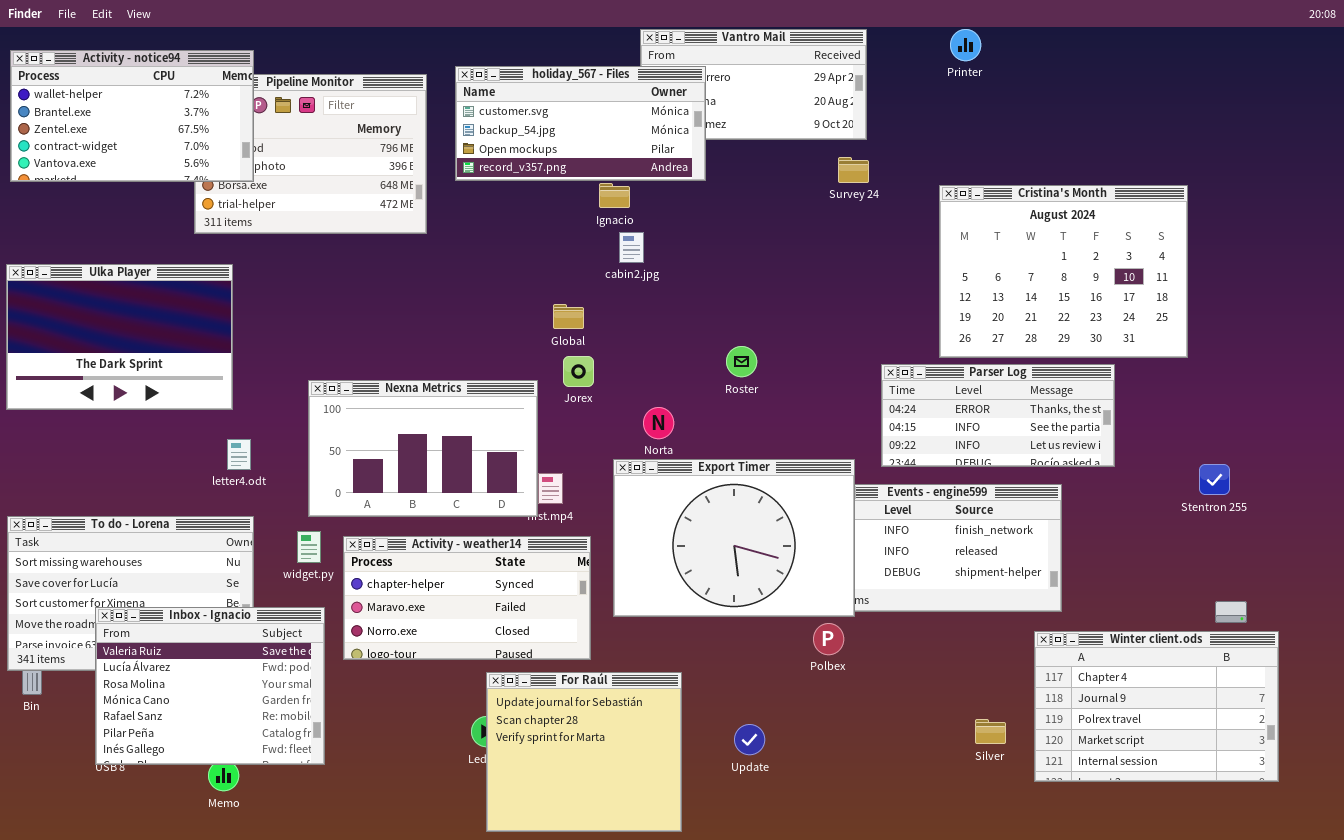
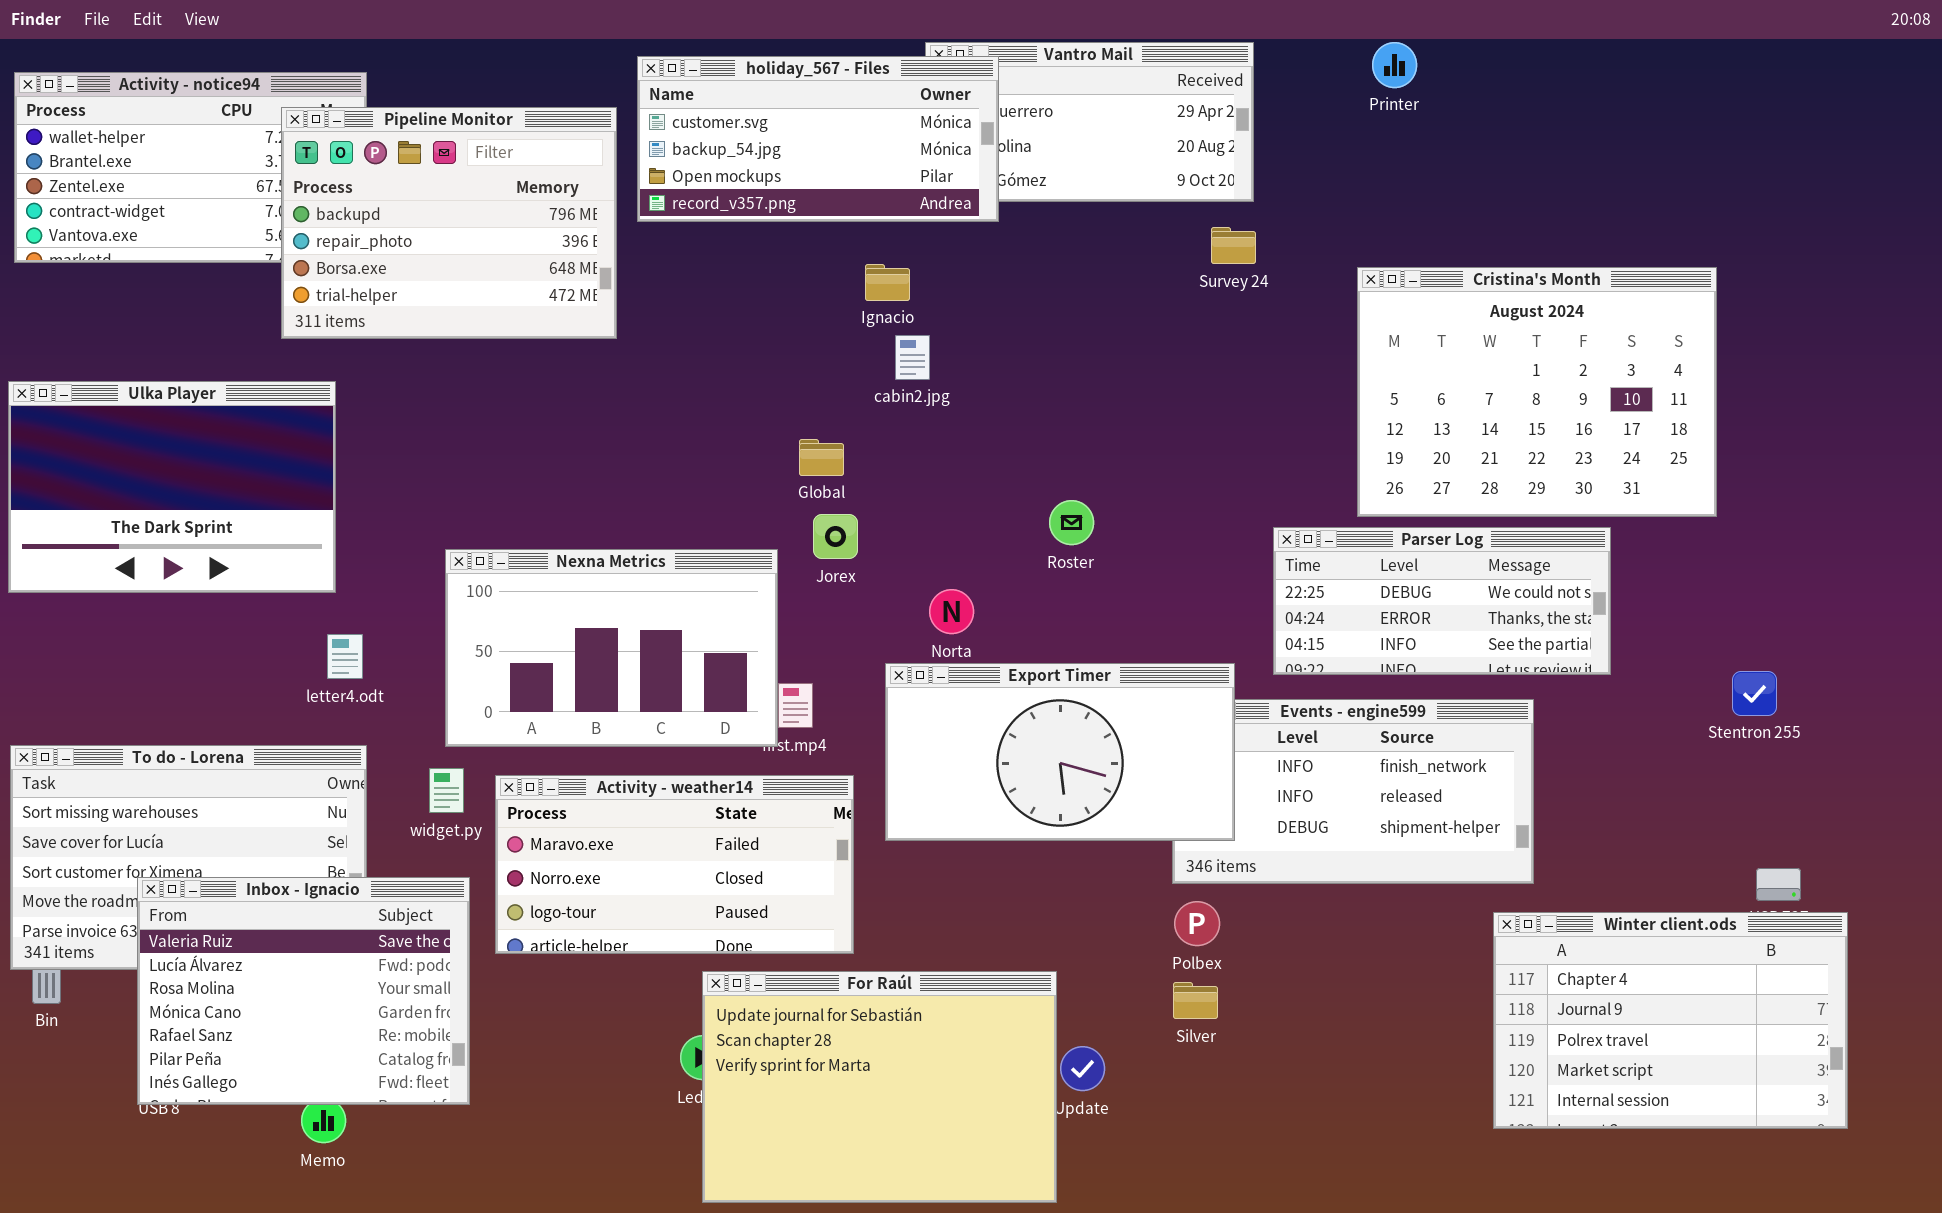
holiday_567 - Files: [455,66,706,181] -> [637,56,999,222], moved
Pipeline Monitor: [194,74,427,234] -> [281,107,617,339], raised
Parser Log: [881,364,1115,467] -> [1273,527,1611,675], scrolled up 1 row
Export Timer: [613,459,855,617] -> [885,663,1235,841], resized
Activity - weather14: [343,536,591,660] -> [495,775,854,954], scrolled down 1 row
For Raúl: [486,672,682,832] -> [702,971,1057,1203], resized
Silver: [975,719,1006,744] -> [1173,982,1218,1019], moved

